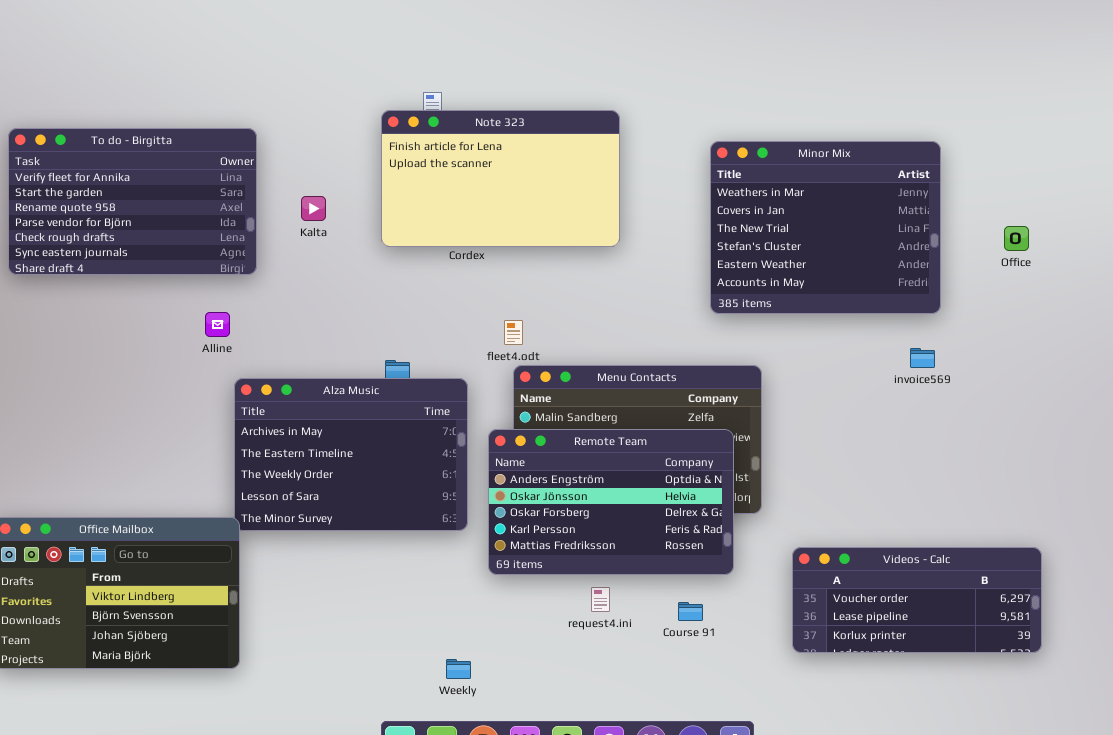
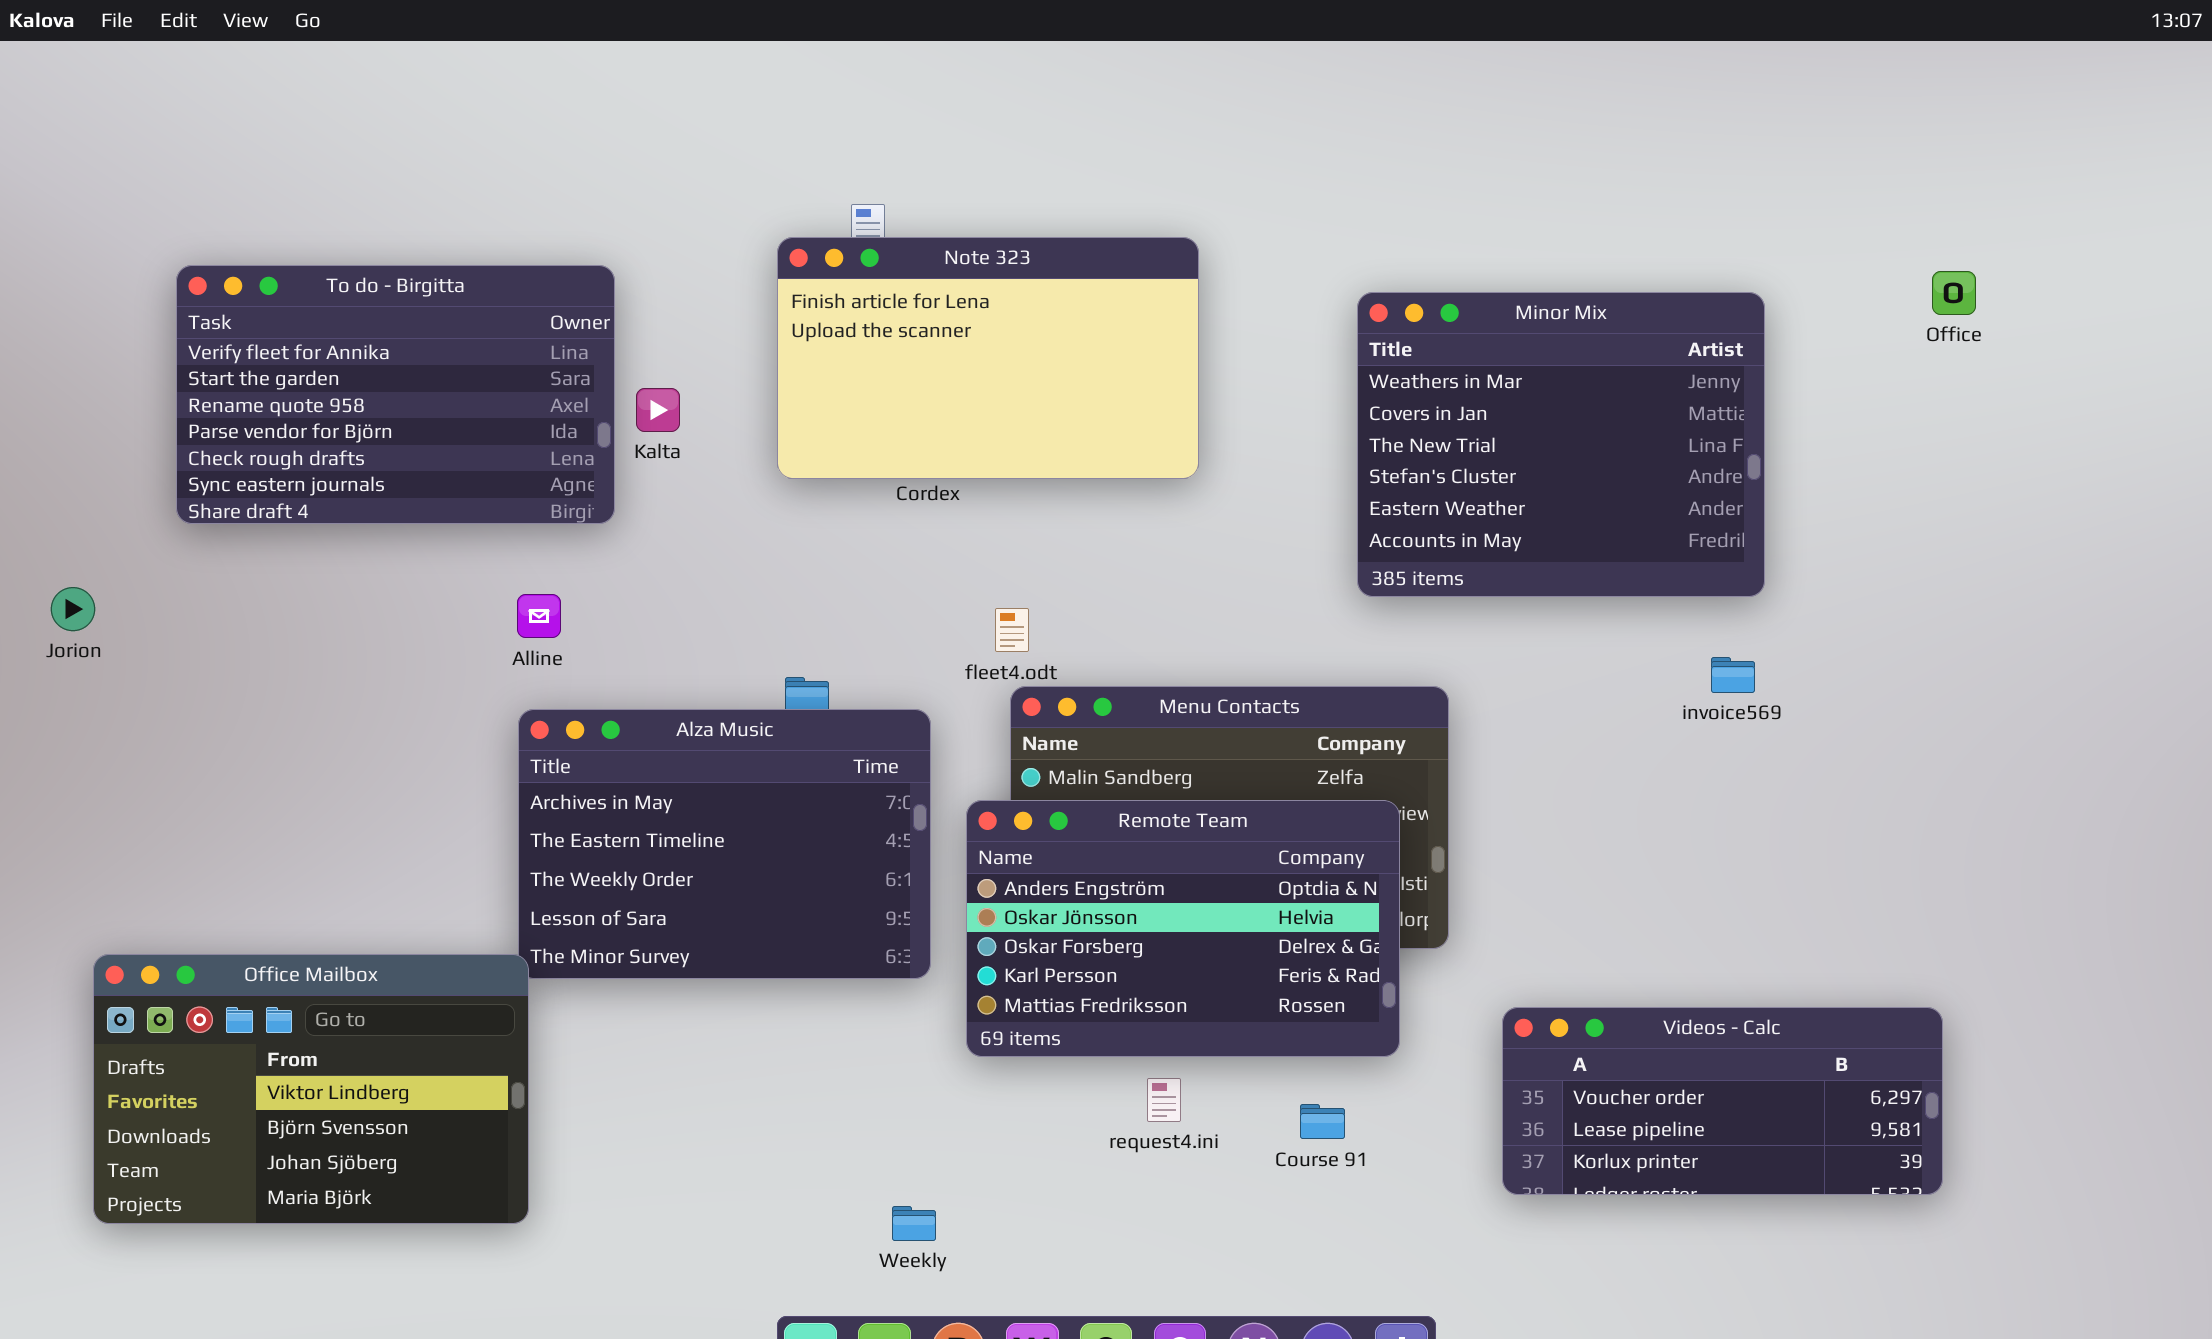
To do - Birgitta: [8,128,257,275] -> [176,265,615,524], moved
Office: [1004,226,1029,251] -> [1932,271,1976,315], moved
Alline: [205,312,230,337] -> [517,594,561,638], moved

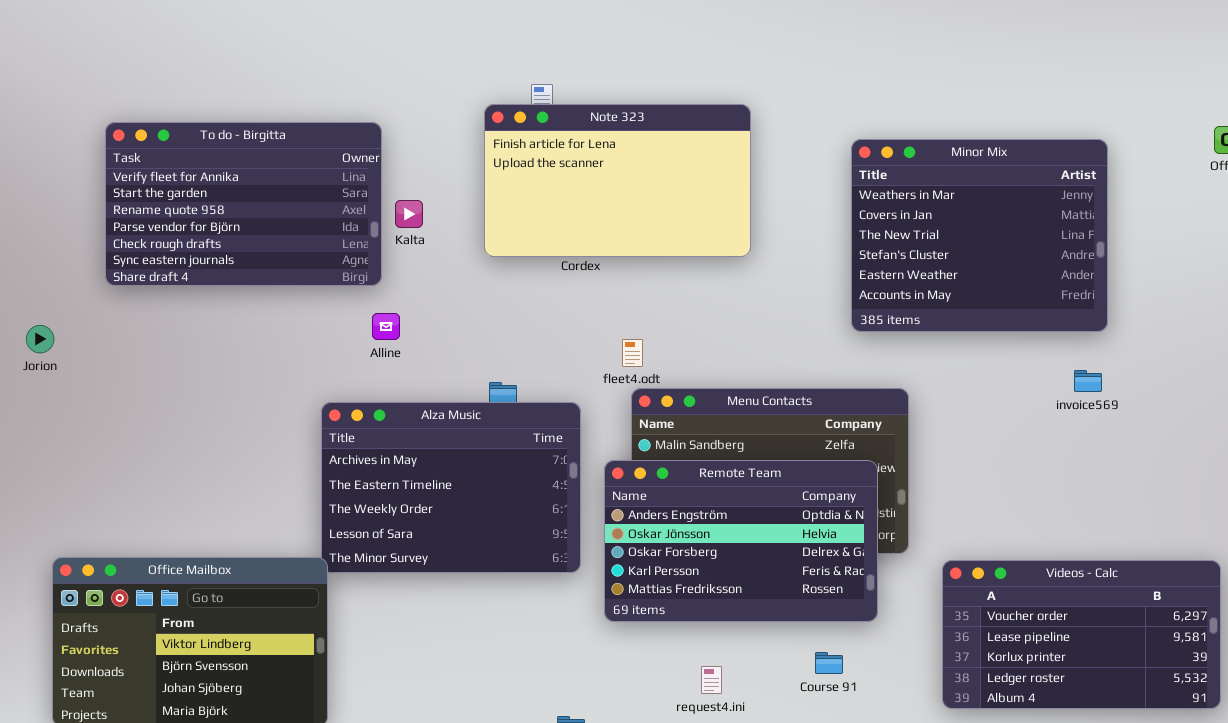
Alline: [517,594,561,638] -> [372,313,400,340], moved
Videos - Calc: [1502,1007,1943,1195] -> [942,560,1221,709], resized
request4.ini: [1147,1078,1181,1122] -> [701,666,722,694], moved

